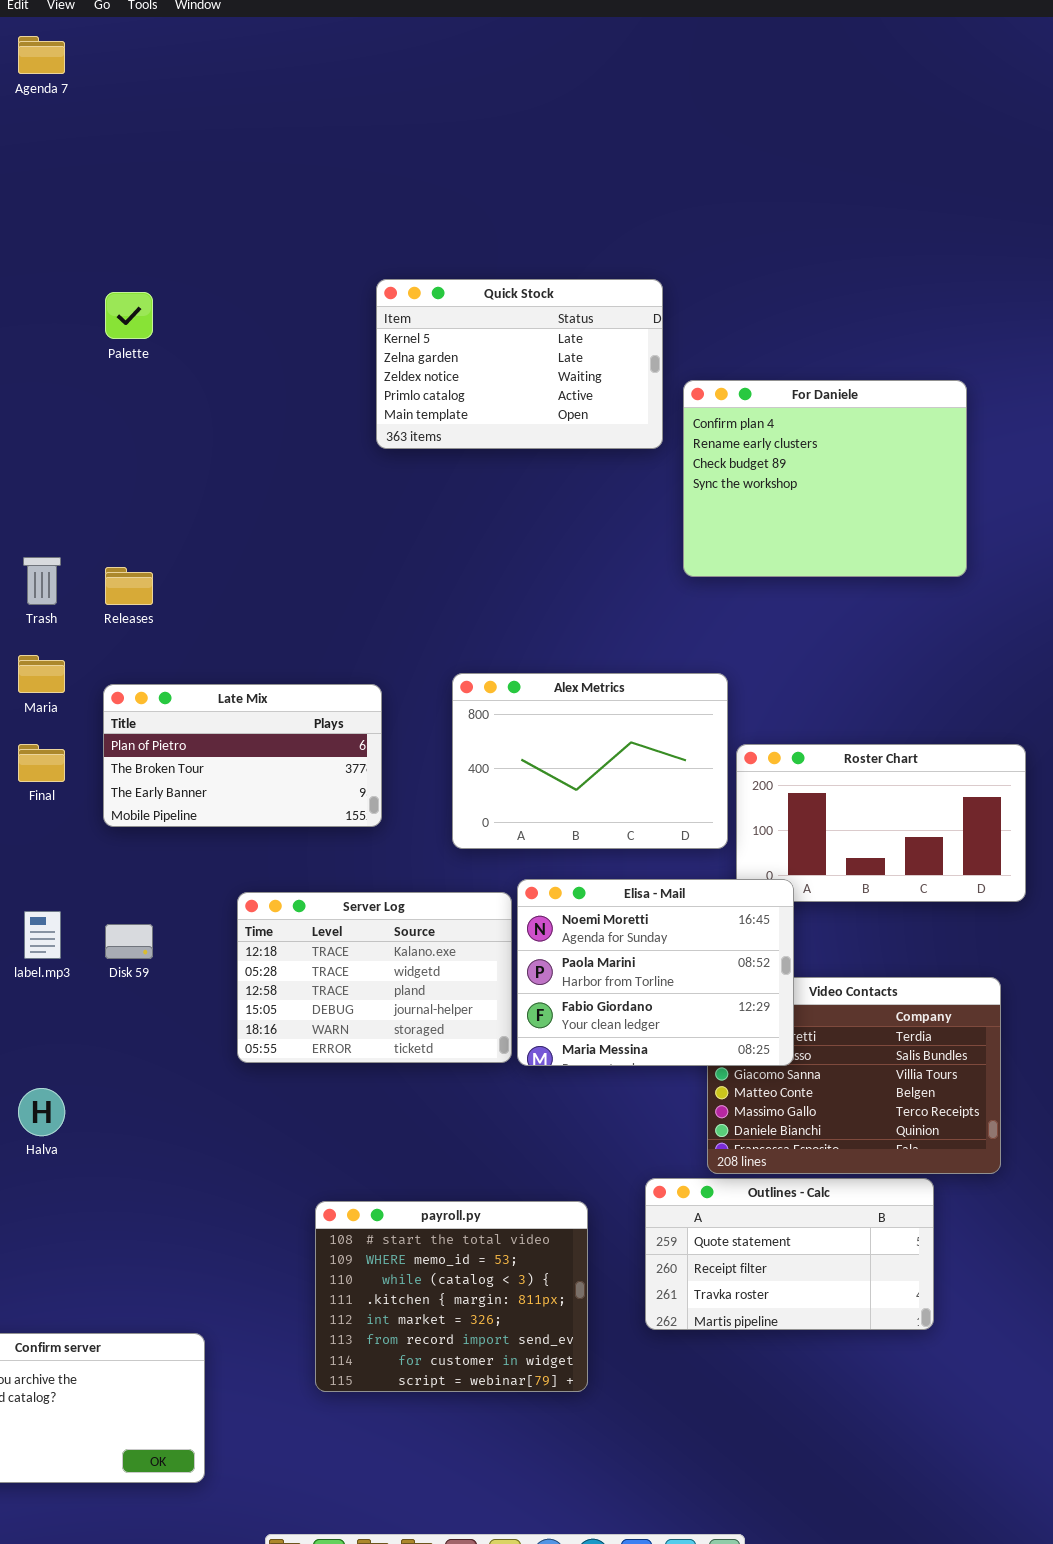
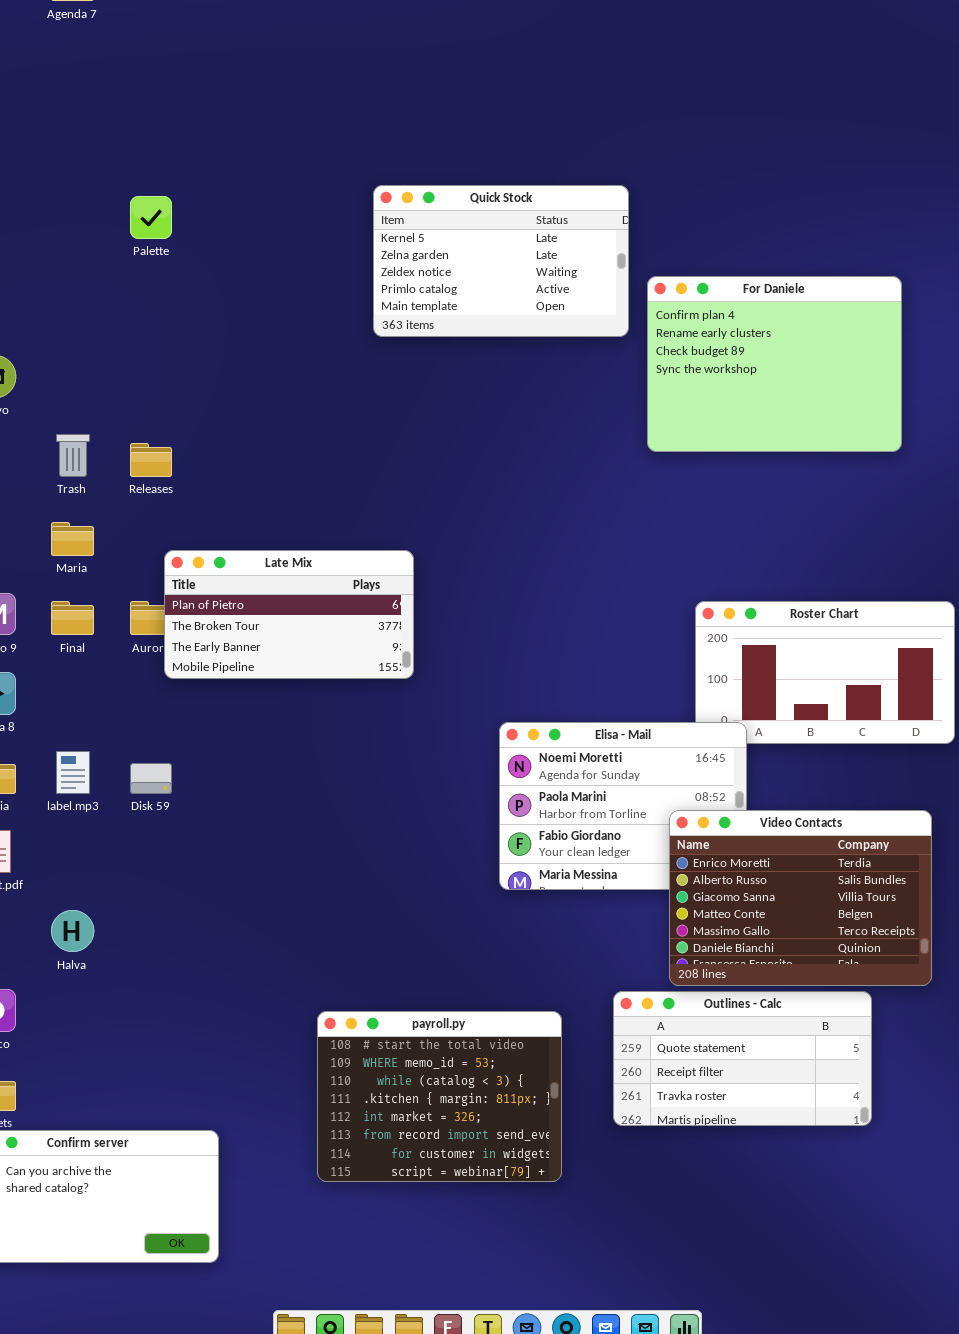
Alex Metrics: [452,673,728,849] -> none, closed
Late Mix: [103,684,382,827] -> [164,550,414,679], moved
Server Log: [237,892,512,1063] -> none, closed
Video Contacts: [707,977,1001,1174] -> [669,810,932,986], raised

